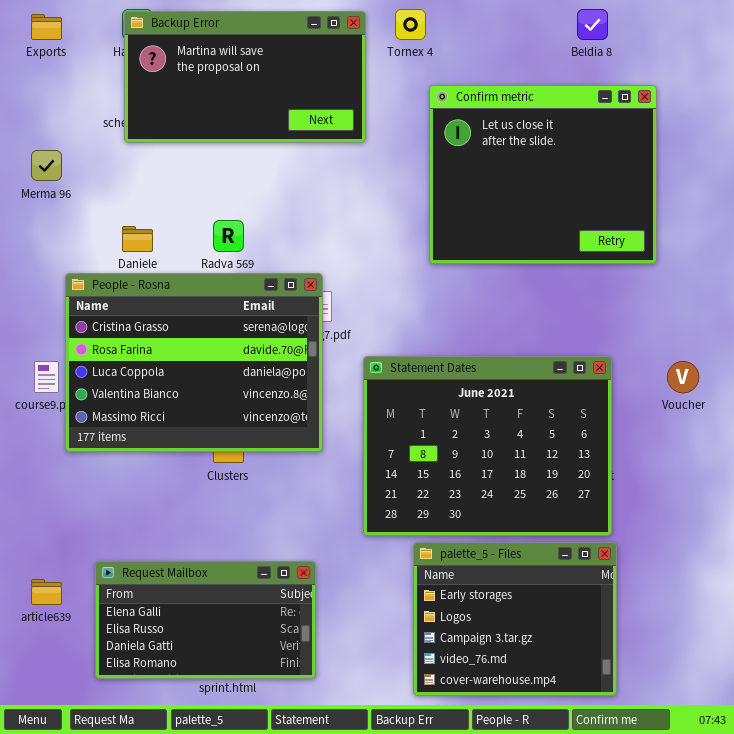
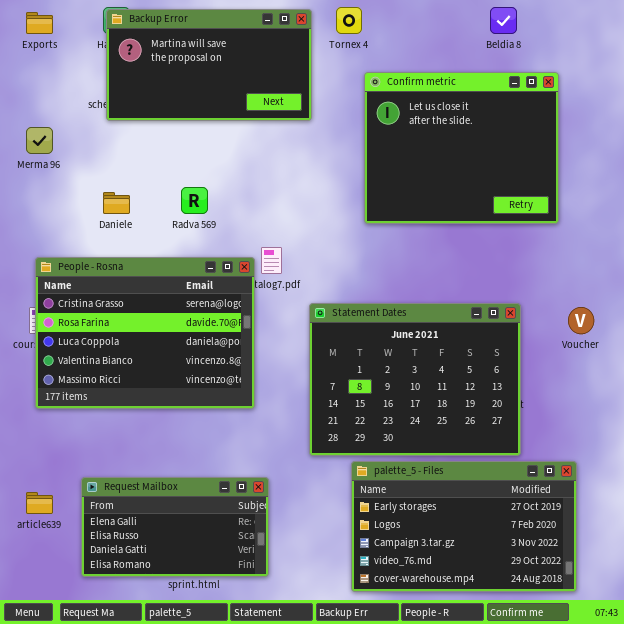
People - Rosna: [65,273,323,452] -> [35,257,255,409], moved
palette_5 - Files: [413,542,617,696] -> [351,461,577,592], resized

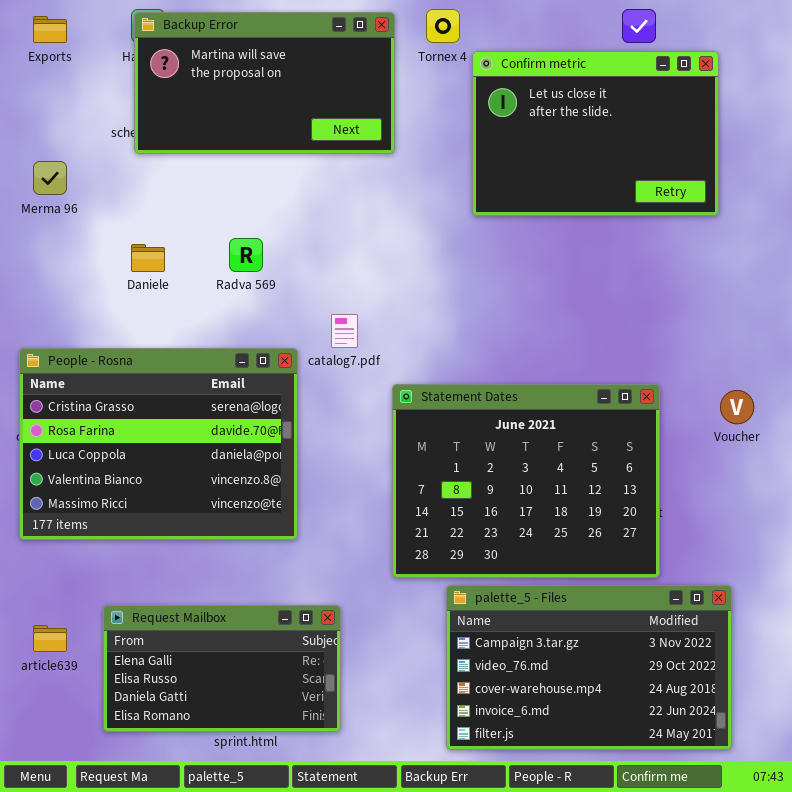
Confirm metric: [364,72,559,224] -> [472,51,719,216], moved, resized
People - Rosna: [35,257,255,409] -> [19,348,298,540], moved
palette_5 - Files: [351,461,577,592] -> [446,585,732,750], scrolled down 2 rows

